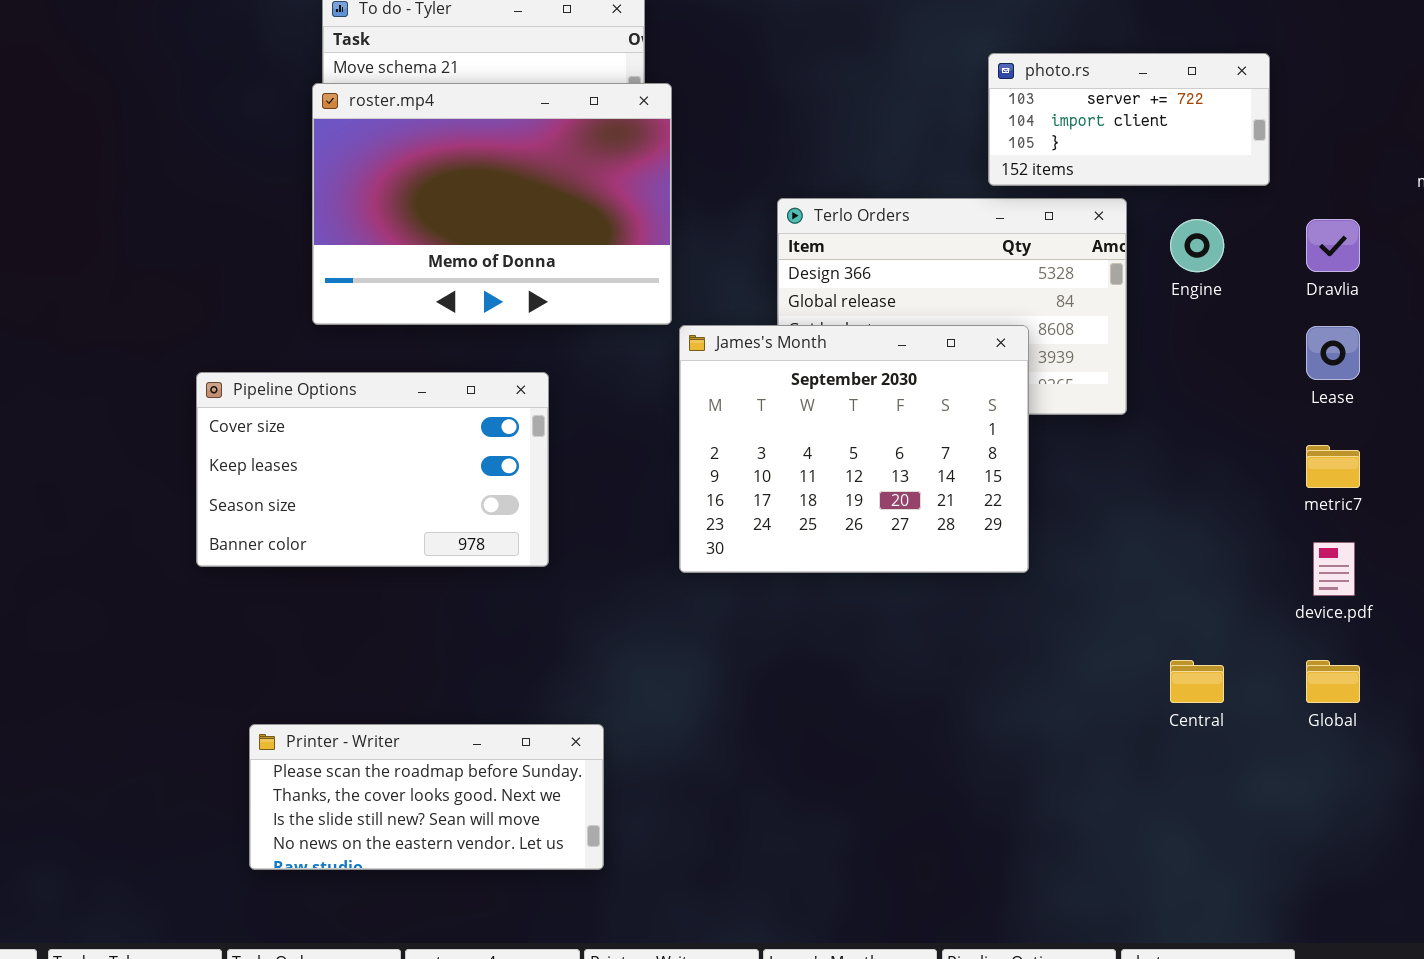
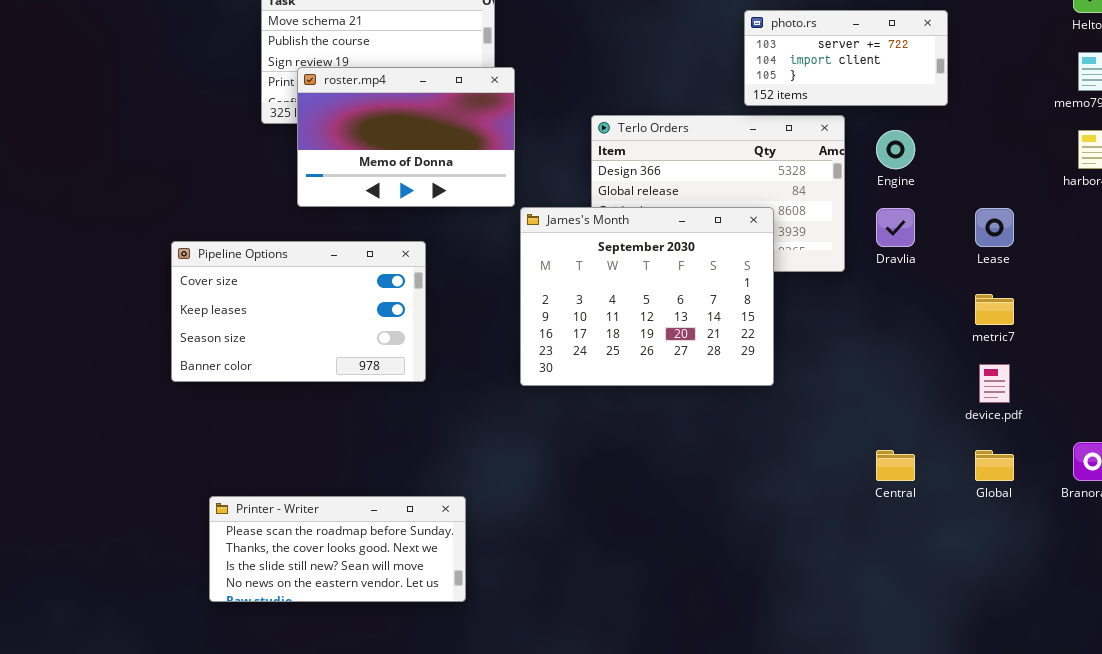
roster.mp4: [312,83,672,325] -> [297,67,515,207], resized
Dravlia: [1306,219,1360,272] -> [876,208,915,247], moved

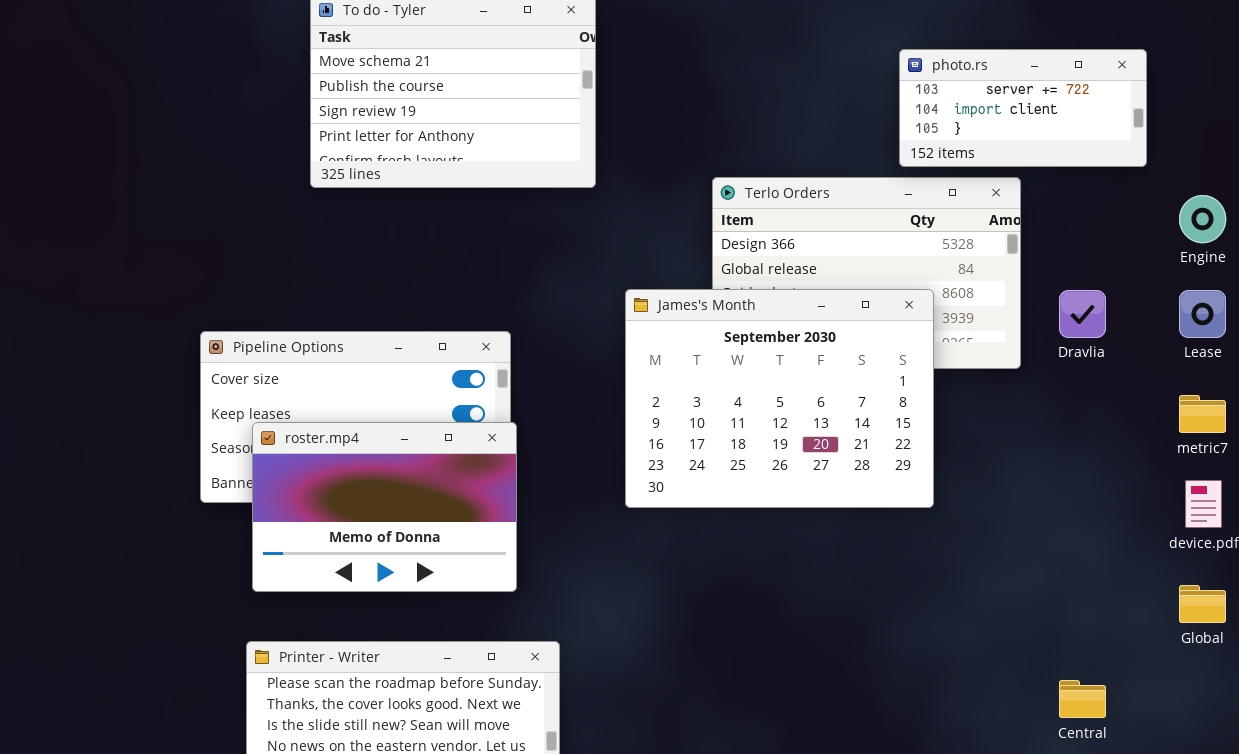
roster.mp4: [297,67,515,207] -> [252,422,517,592], moved
Engine: [876,130,915,169] -> [1179,195,1226,243], moved
Central: [876,450,915,481] -> [1059,680,1106,718], moved

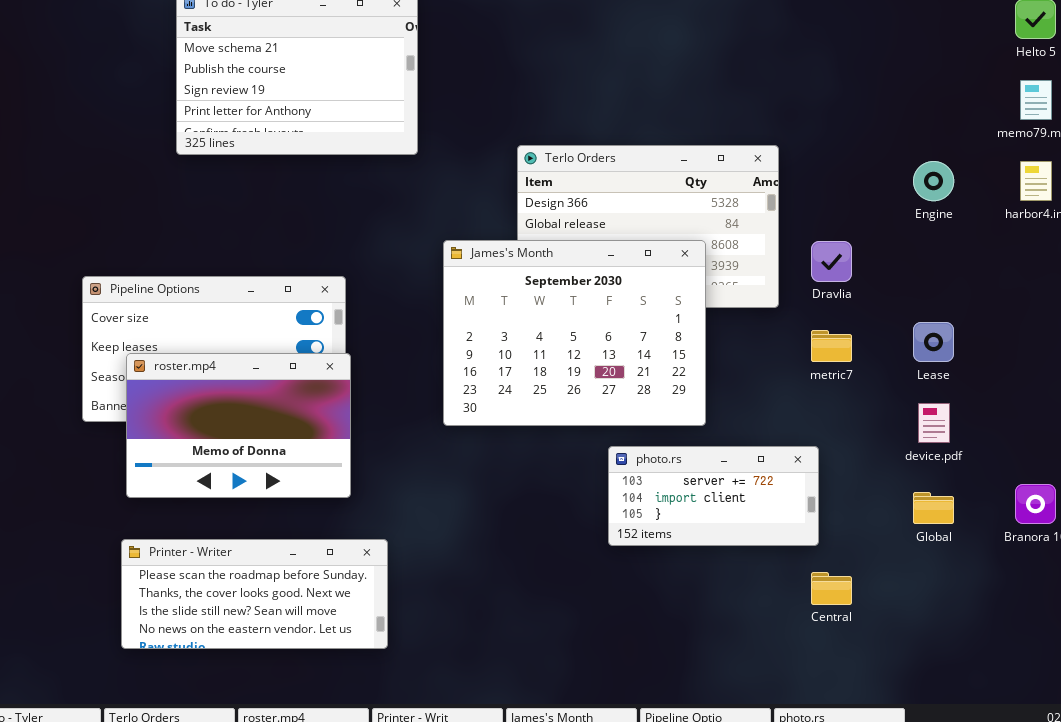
photo.rs: [899,49,1147,167] -> [608,446,819,546], moved
Lease: [1179,290,1226,338] -> [913,322,954,362], moved
metric7: [1179,395,1226,433] -> [811,330,852,362], moved

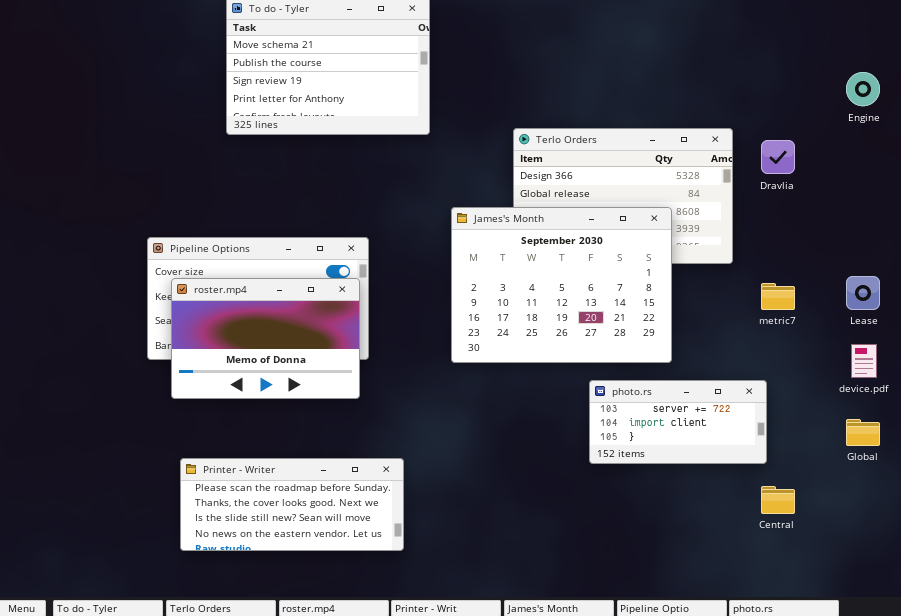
Engine: [913,161,954,201] -> [846,72,880,106], moved
Dravlia: [811,241,852,282] -> [761,140,795,174], moved
roster.mp4: [126,353,351,498] -> [171,278,360,399], moved

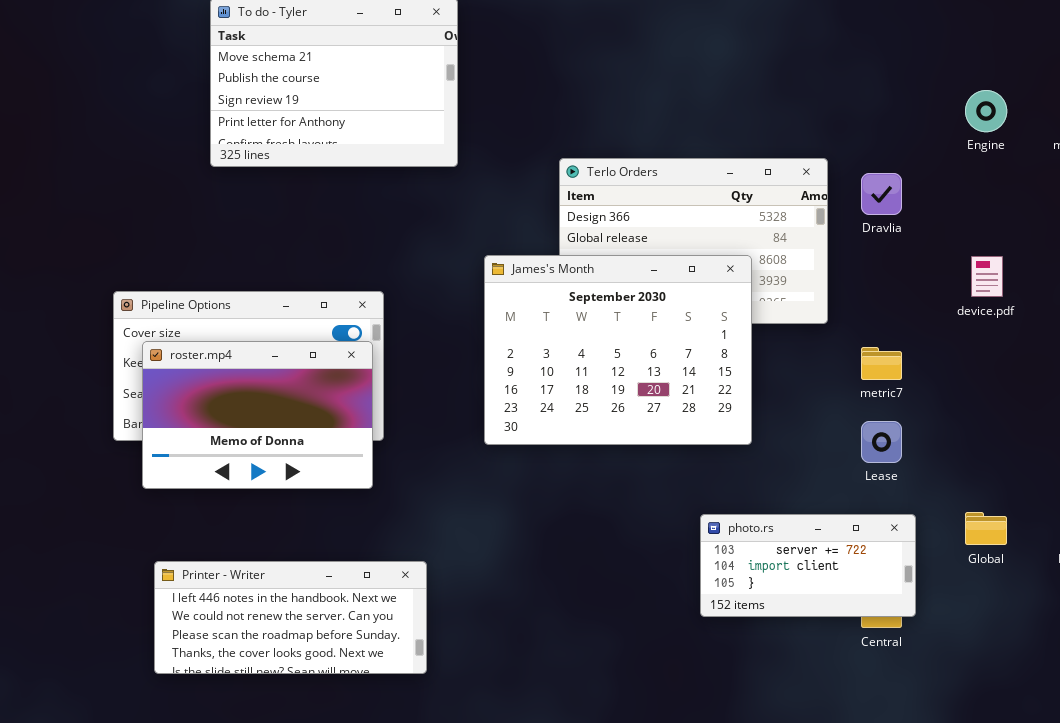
Lease: [846,276,880,310] -> [861,421,902,463], moved
device.pdf: [851,344,877,378] -> [971,256,1003,297], moved
photo.rs: [589,380,767,464] -> [700,514,916,617], moved
Printer - Writer: [180,458,404,551] -> [154,561,427,674], scrolled up 2 rows

